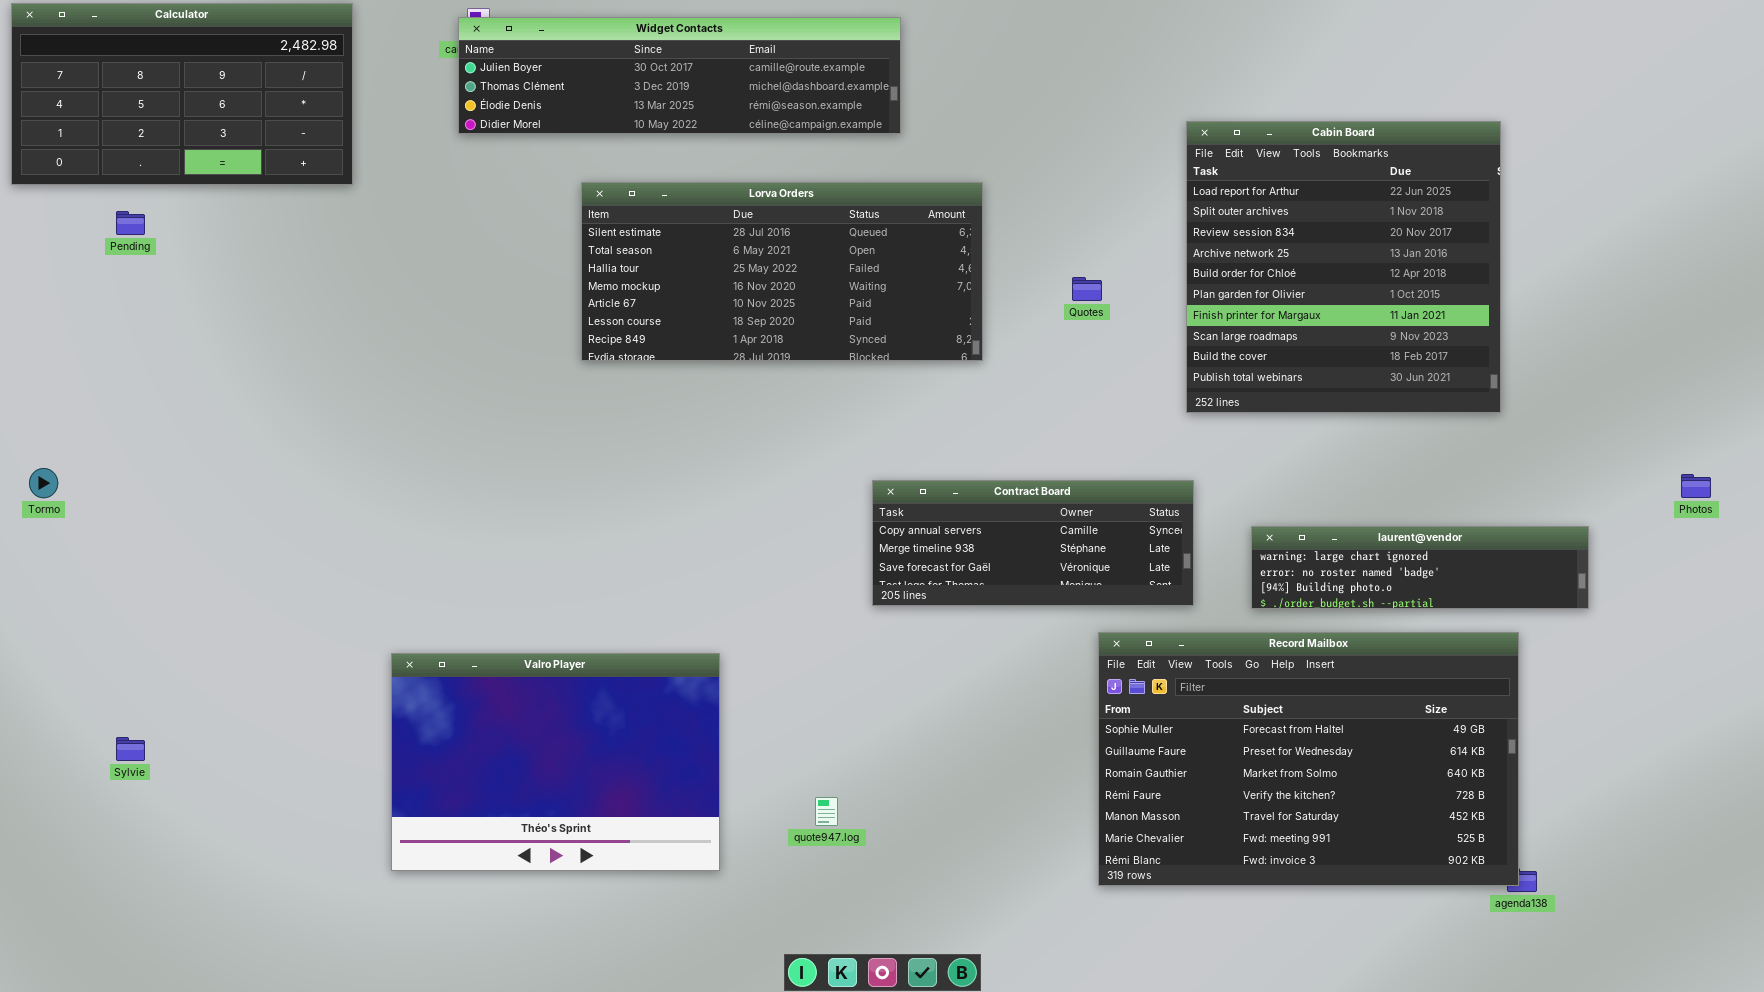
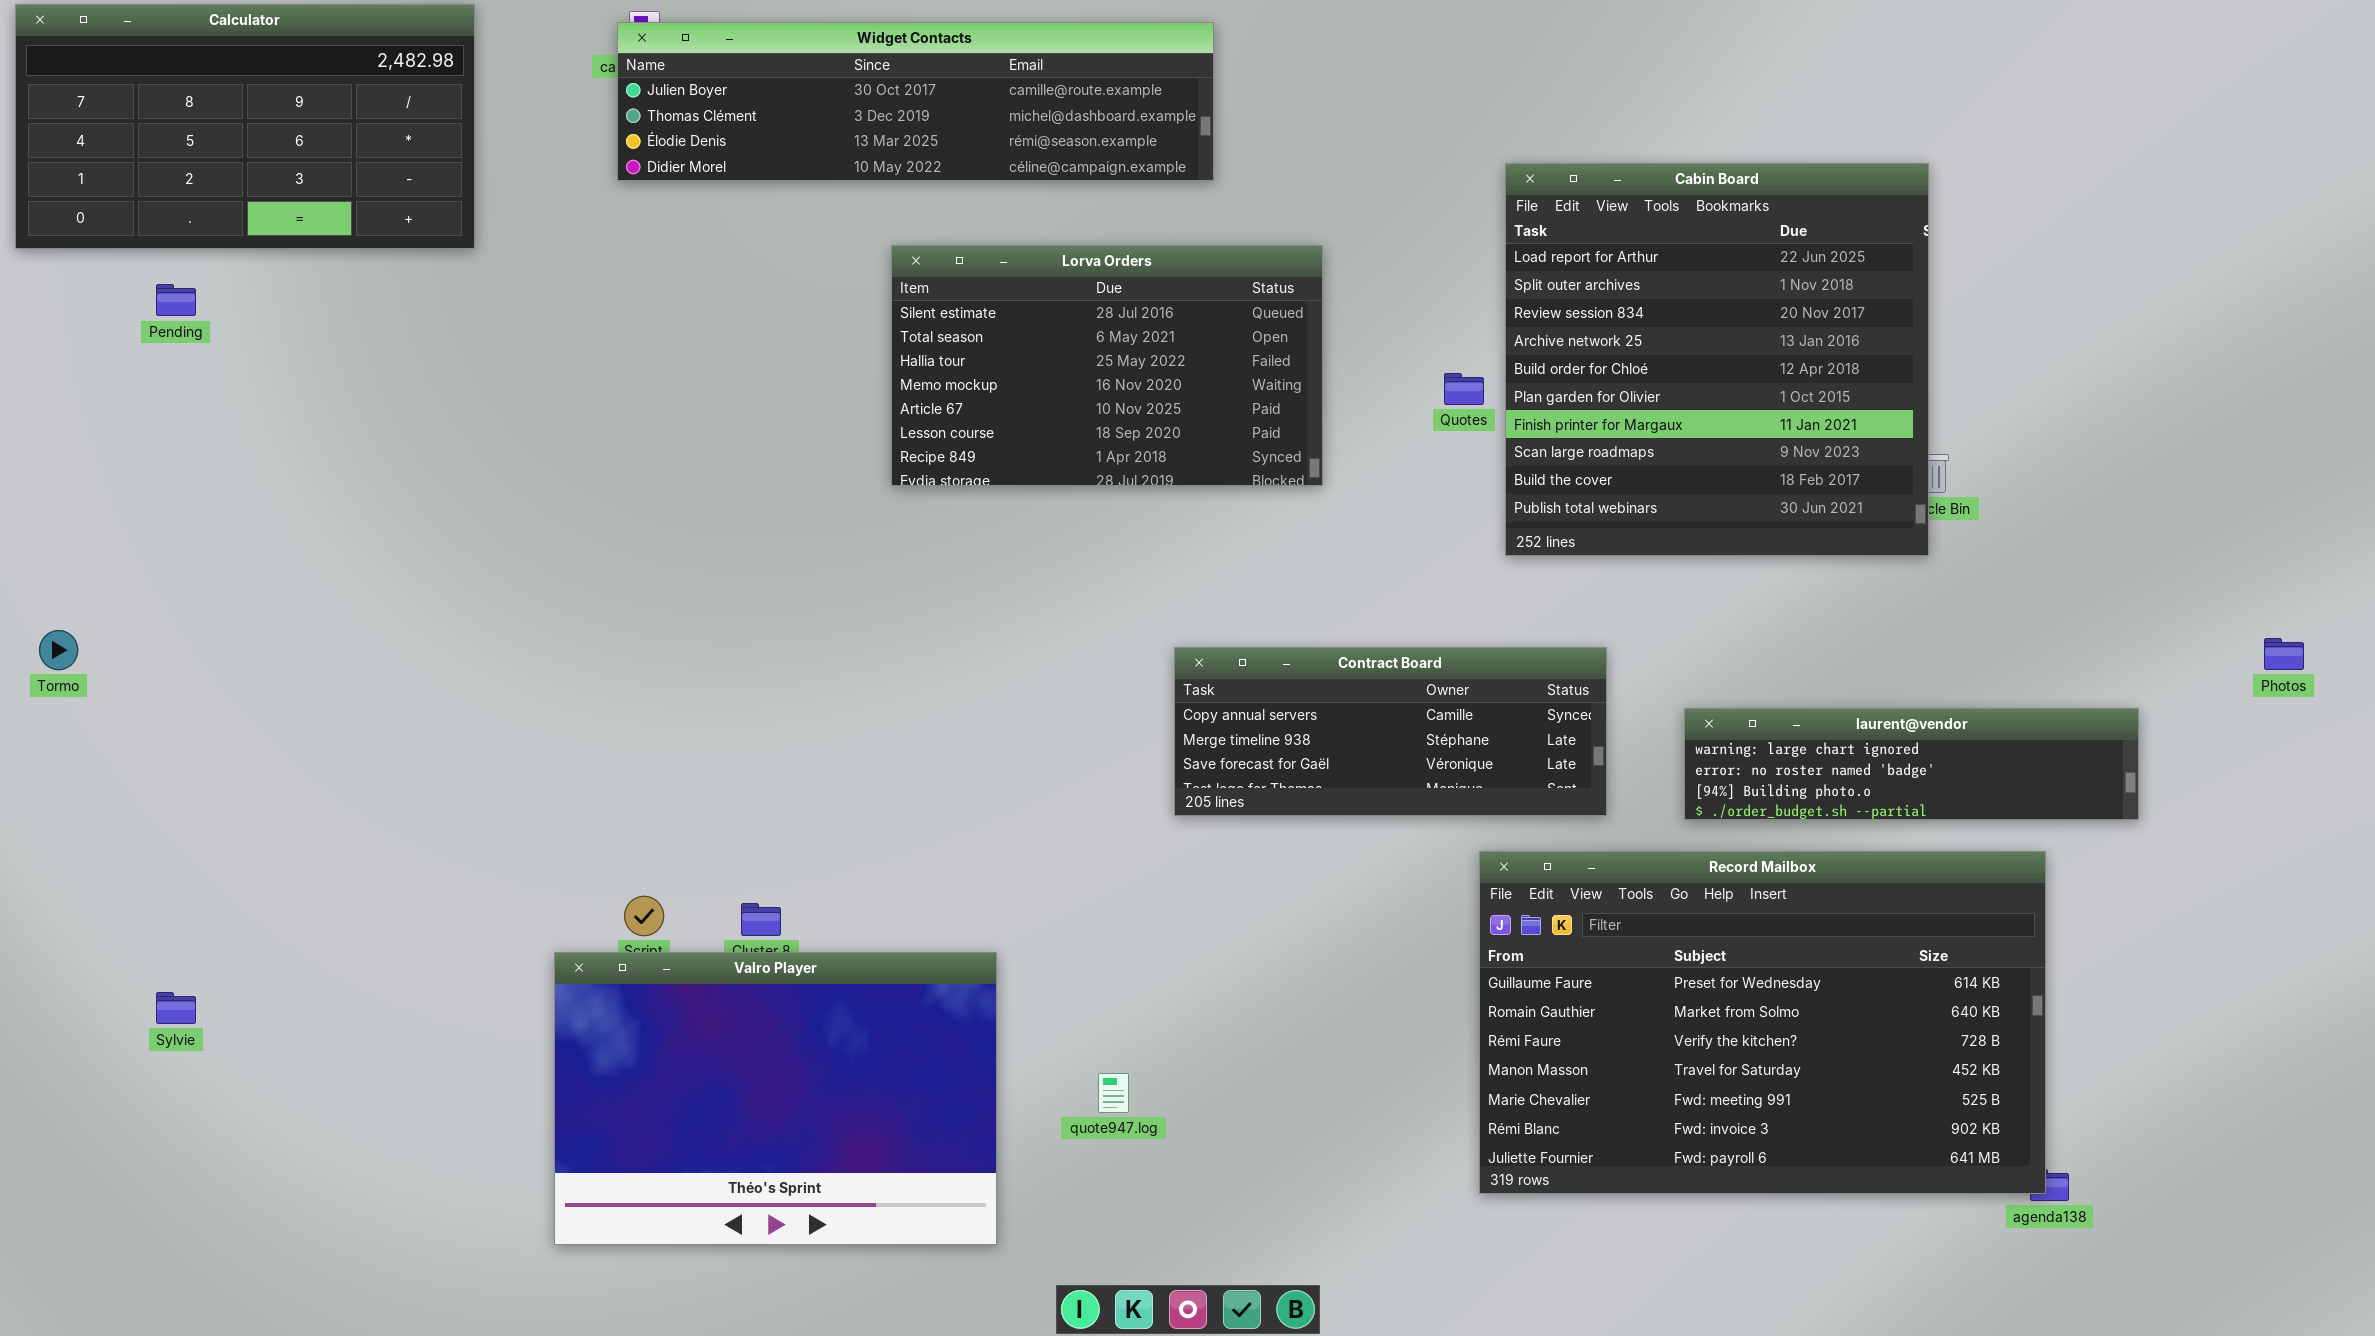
Cabin Board: [1186,121,1501,413] -> [1505,163,1929,556], moved
Lorva Orders: [581,182,983,361] -> [891,245,1323,486], resized
Record Mailbox: [1098,632,1519,886] -> [1479,851,2046,1194], scrolled down 1 row
Valro Player: [391,653,720,871] -> [554,952,997,1245], moved

